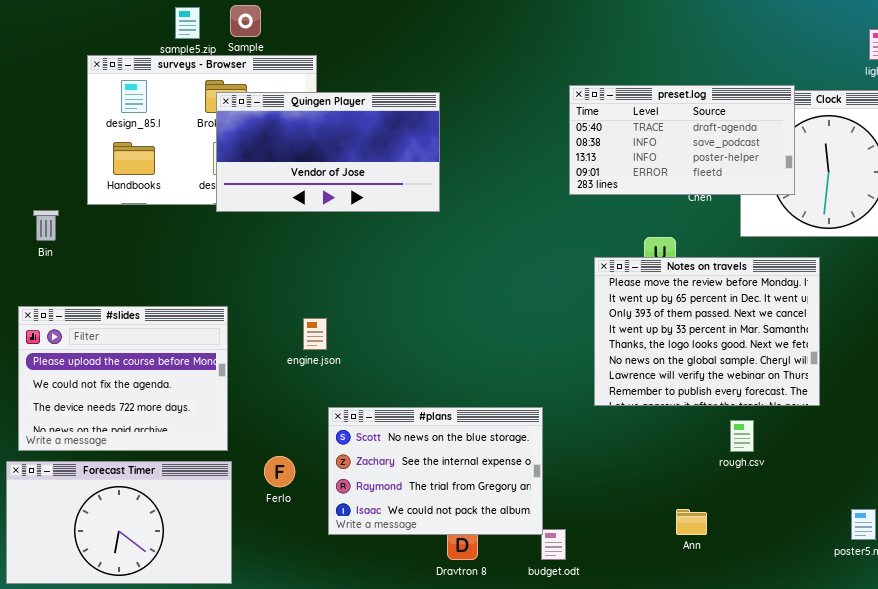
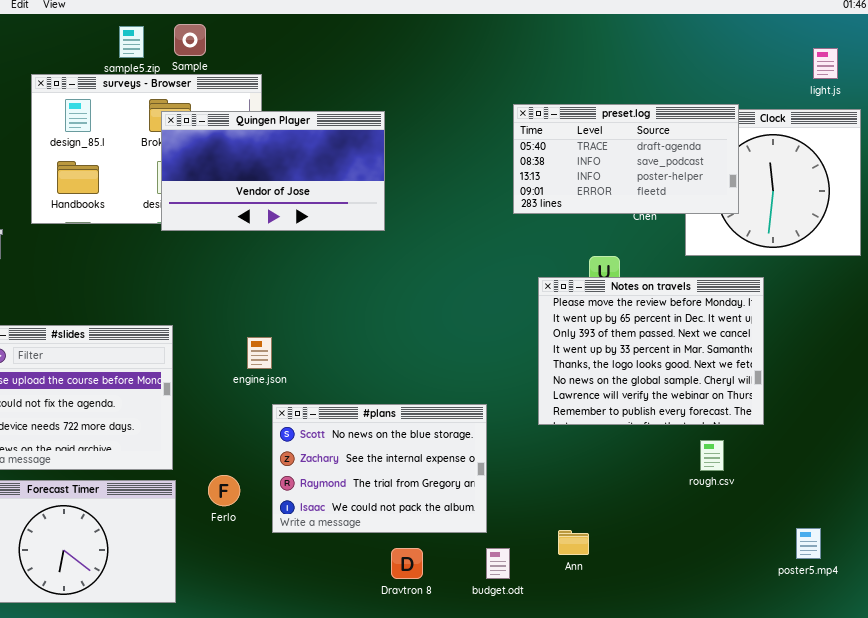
#plans: [328,407,543,535] -> [272,404,487,533], moved
rough.csv: [730,420,754,452] -> [700,440,724,471], moved
Ann: [676,509,707,535] -> [558,530,589,555], moved

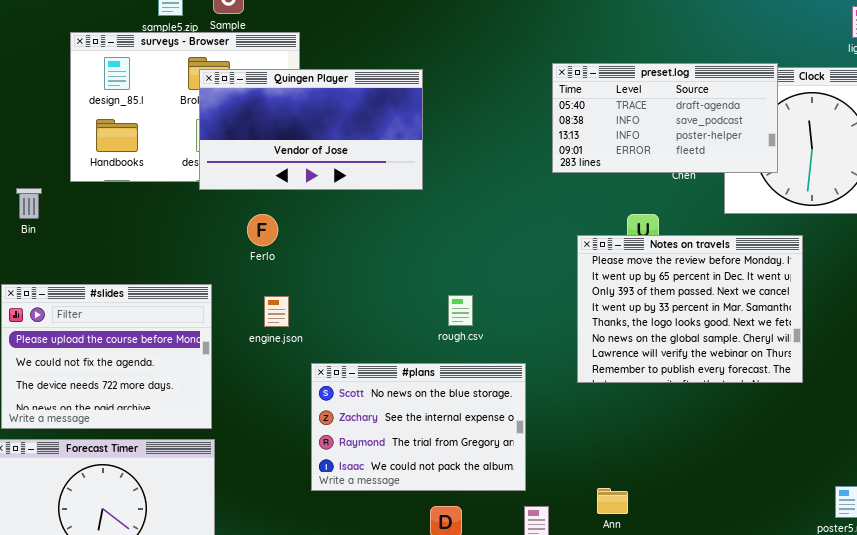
engine.json: [247,337,272,369] -> [264,296,289,327], moved
rough.csv: [700,440,724,471] -> [448,295,473,326], moved
Ferlo: [208,475,240,506] -> [247,214,278,246], moved

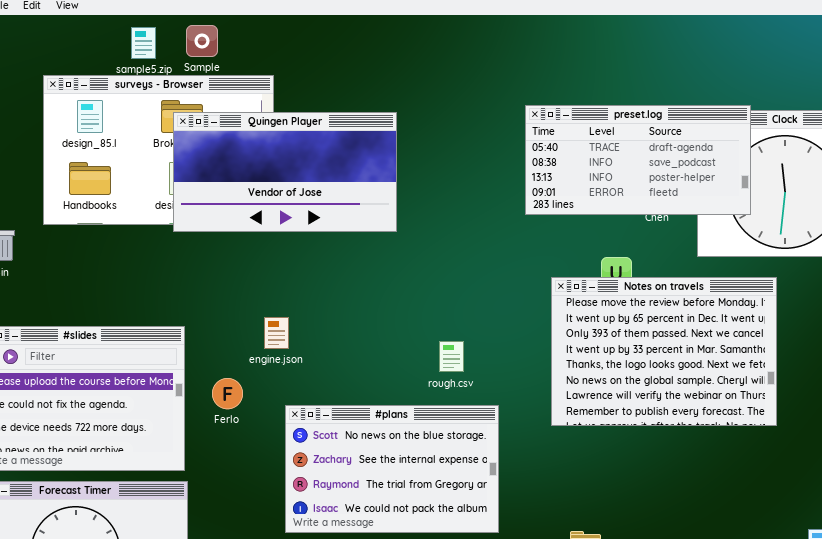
Ferlo: [247,214,278,246] -> [212,378,243,409], moved
rough.csv: [448,295,473,326] -> [439,341,464,372], moved
engine.json: [264,296,289,327] -> [264,317,289,349], moved

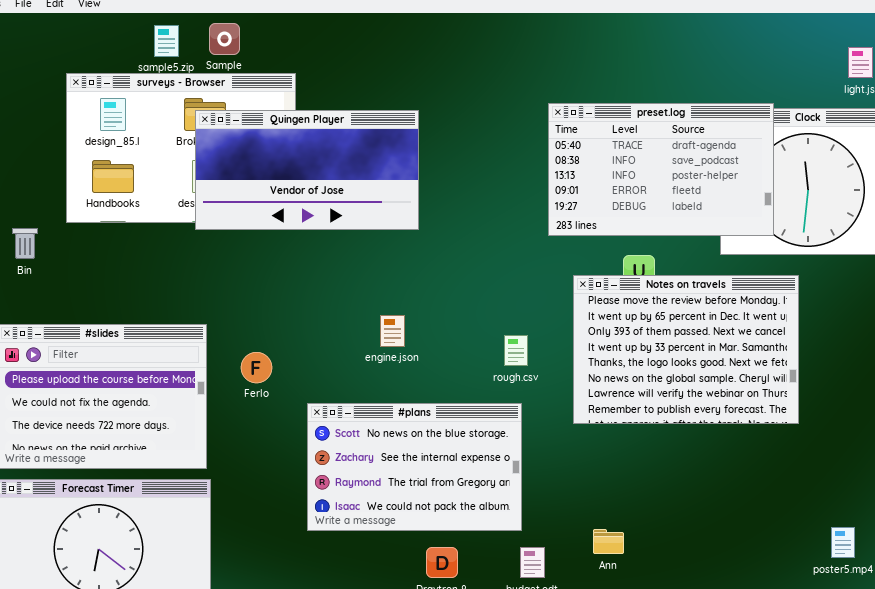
preset.log: [525,105,751,215] -> [548,103,774,236], resized
engine.json: [264,317,289,349] -> [380,315,405,347], moved
rough.csv: [439,341,464,372] -> [504,335,528,366], moved
Ferlo: [212,378,243,409] -> [241,352,272,383], moved

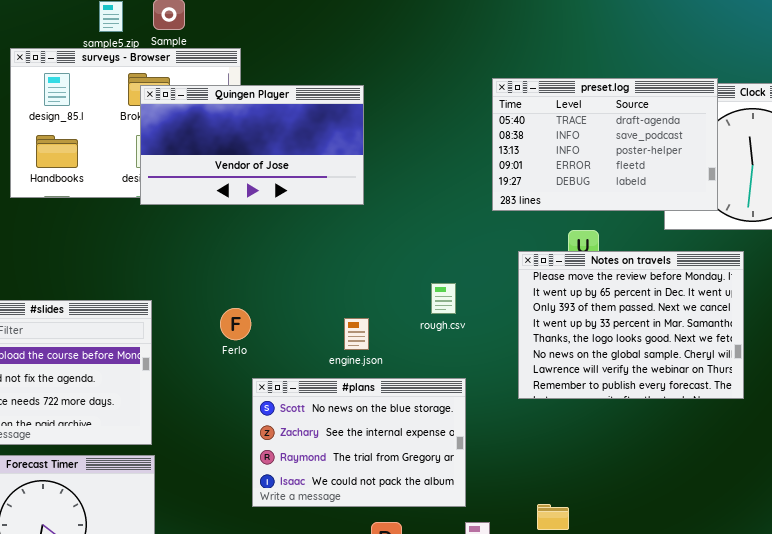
engine.json: [380,315,405,347] -> [344,318,369,350], moved
rough.csv: [504,335,528,366] -> [431,283,456,314], moved
Ferlo: [241,352,272,383] -> [220,308,251,340], moved

